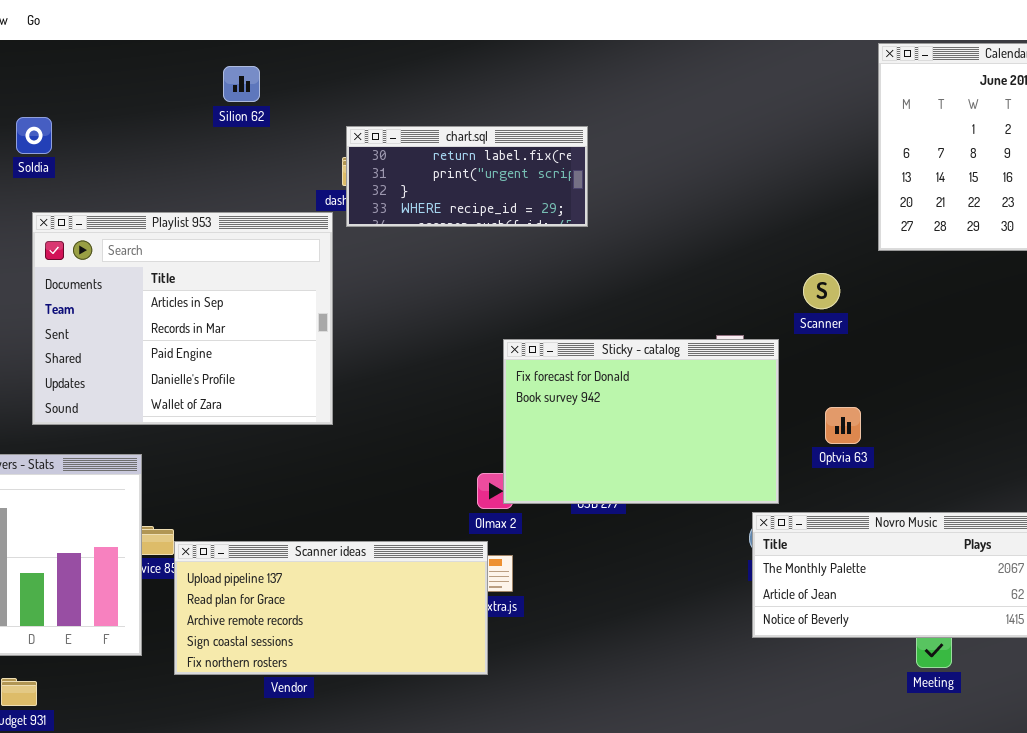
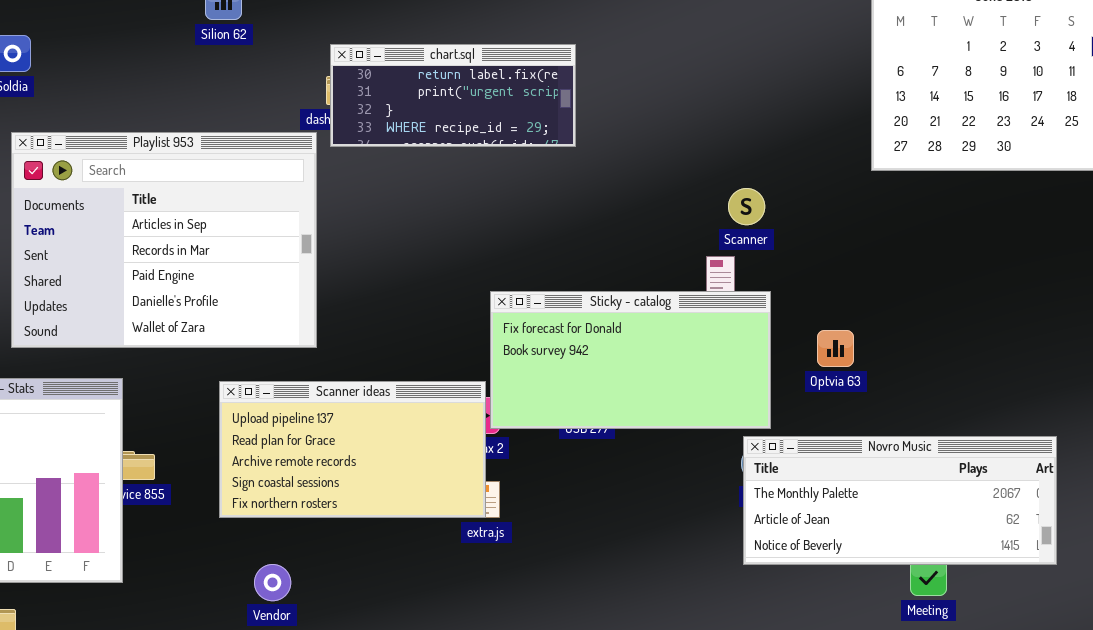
Scanner: [803,273,840,309] -> [728,188,765,225], moved
Sticky - catalog: [503,339,779,504] -> [490,291,771,429], resized
Scanner ideas: [174,541,488,675] -> [219,381,486,518], moved, resized

